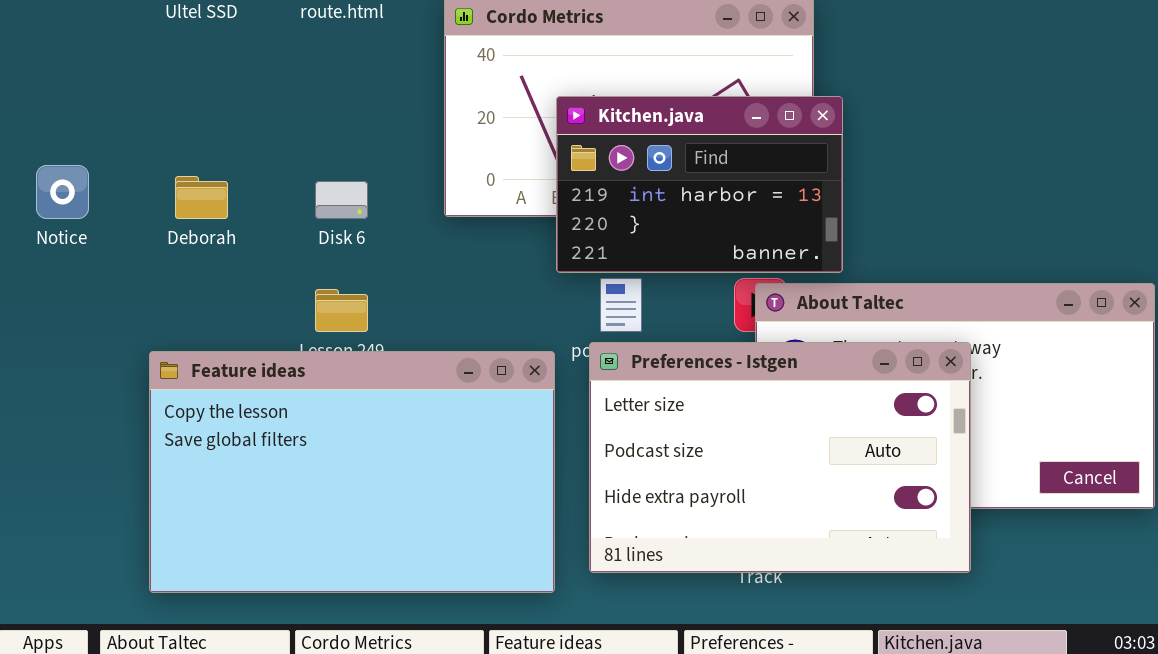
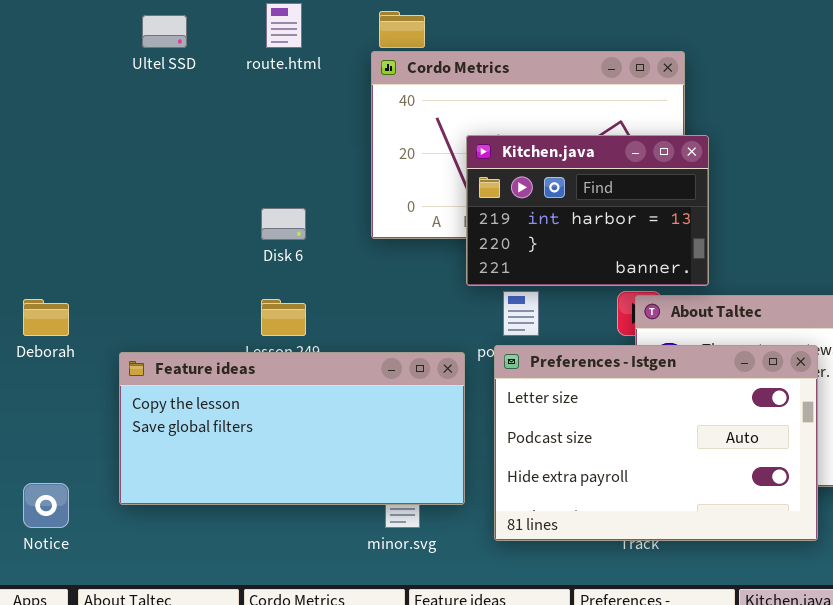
Notice: [36,165,89,219] -> [23,483,69,528], moved
Deborah: [175,176,228,219] -> [23,299,69,336], moved
Feature ideas: [149,351,555,593] -> [119,352,465,505], resized

